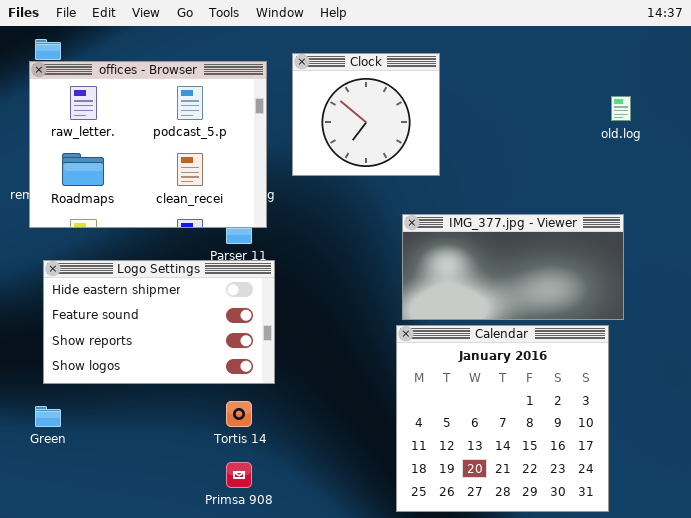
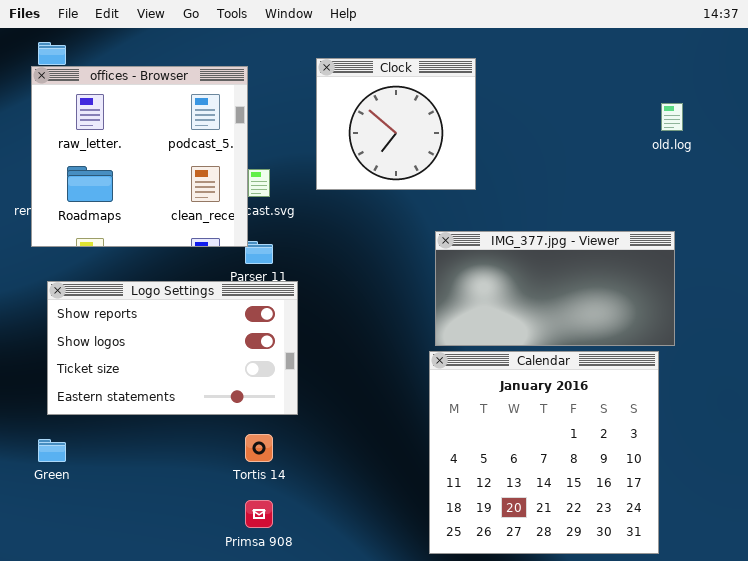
offices - Browser: [29,61,267,228] -> [31,66,248,247], resized
Logo Settings: [43,260,275,384] -> [47,281,298,415], scrolled down 2 rows

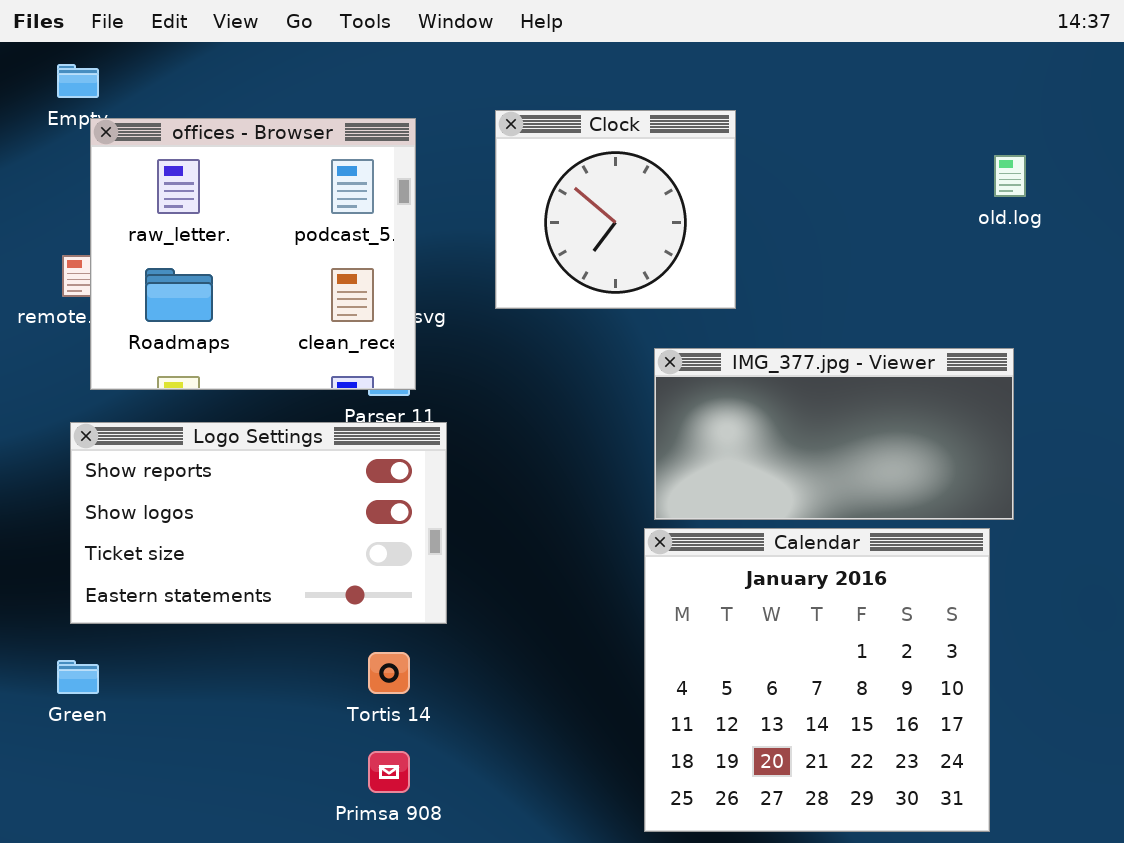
Clock: [316,58,476,190] -> [495,110,736,309], moved
offices - Browser: [31,66,248,247] -> [90,118,416,390], moved

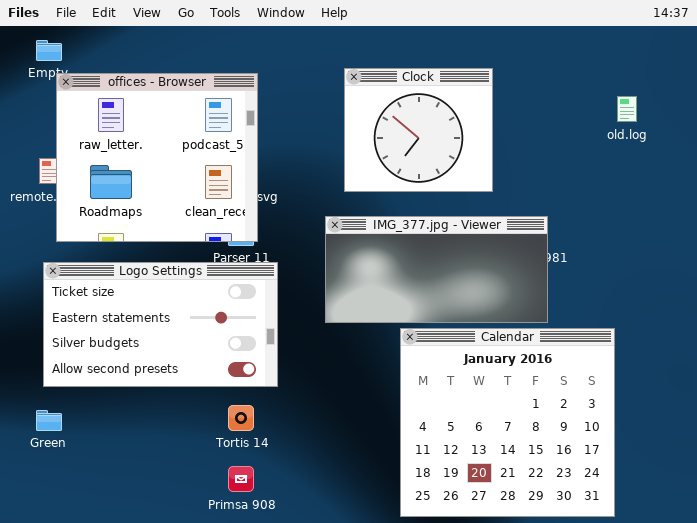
Clock: [495,110,736,309] -> [344,68,493,192], moved
IMG_377.jpg - Viewer: [654,348,1014,520] -> [325,216,548,323], moved
Logo Settings: [70,422,447,624] -> [43,262,278,387], scrolled down 2 rows

